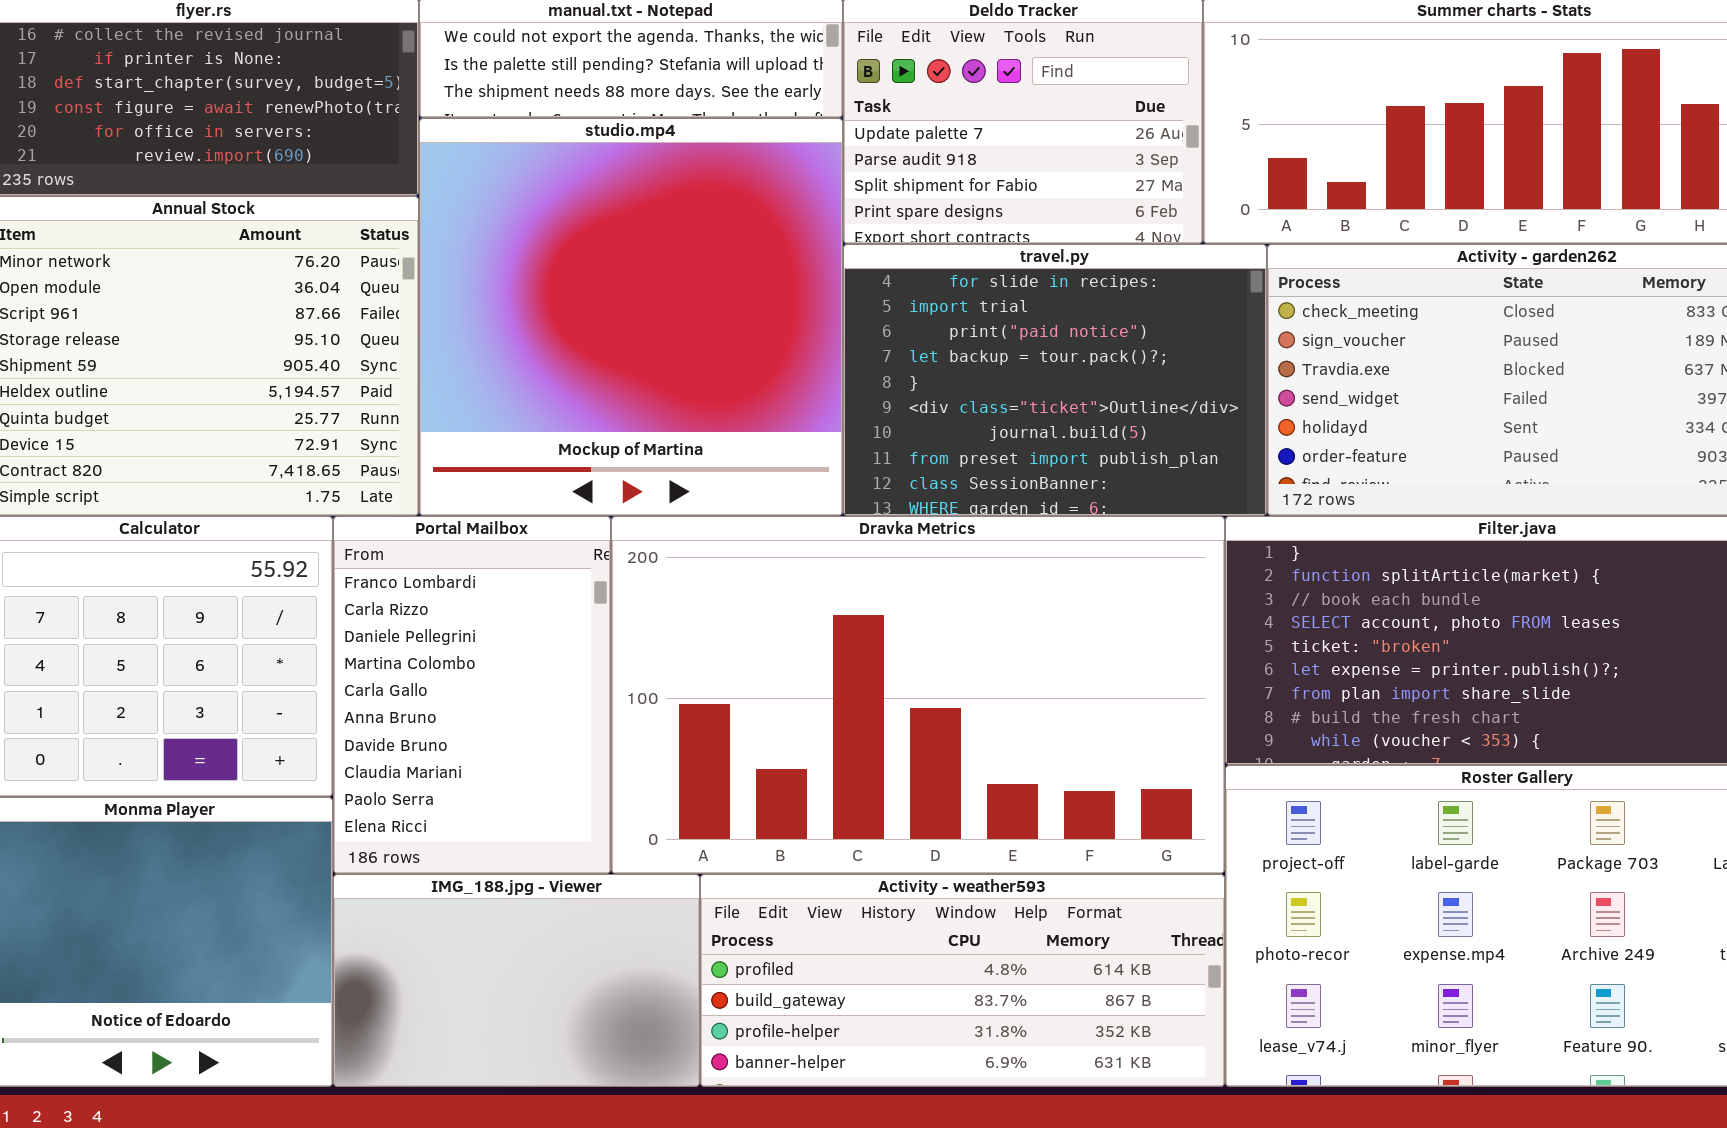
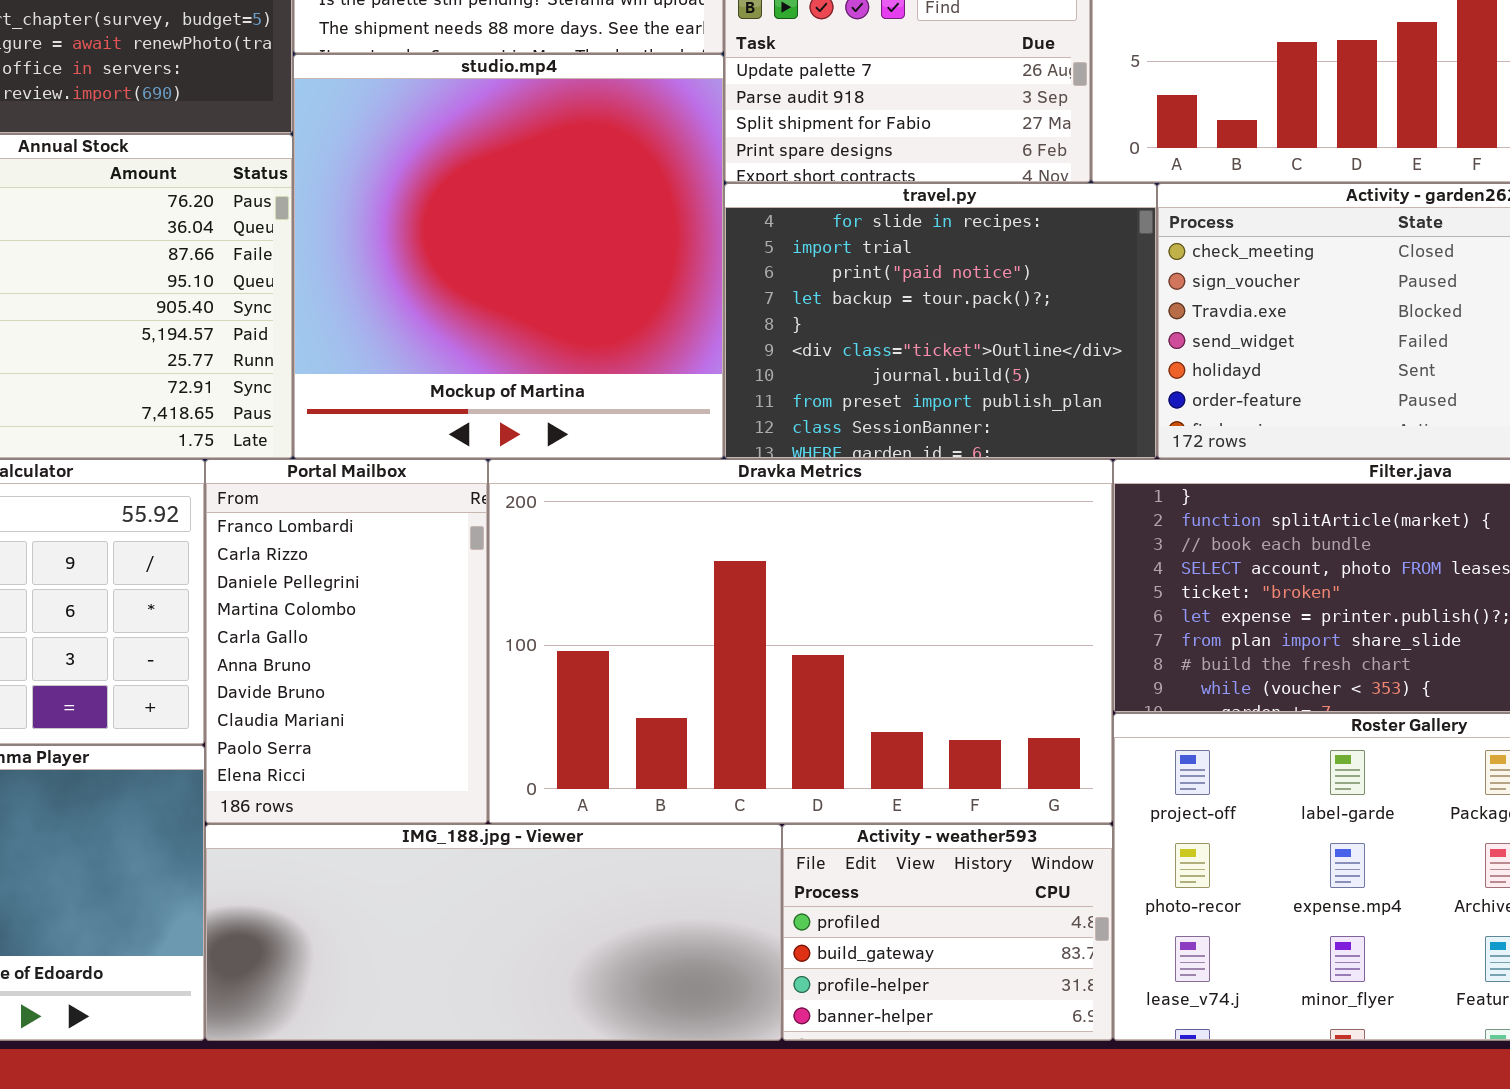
IMG_188.jpg - Viewer: [333,874,700,1087] -> [205,824,782,1041], resized
Activity - weather593: [700,874,1225,1087] -> [782,824,1113,1041], resized

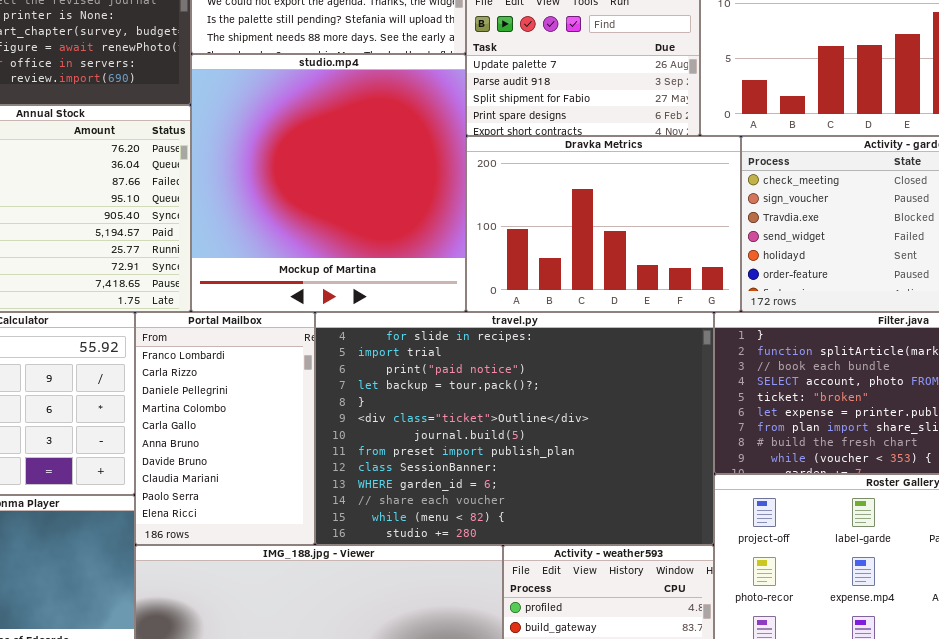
travel.py: [724,183,1157,459] -> [315,312,714,545], moved, resized
Dravka Metrics: [488,459,1113,824] -> [466,136,741,312], moved, resized

